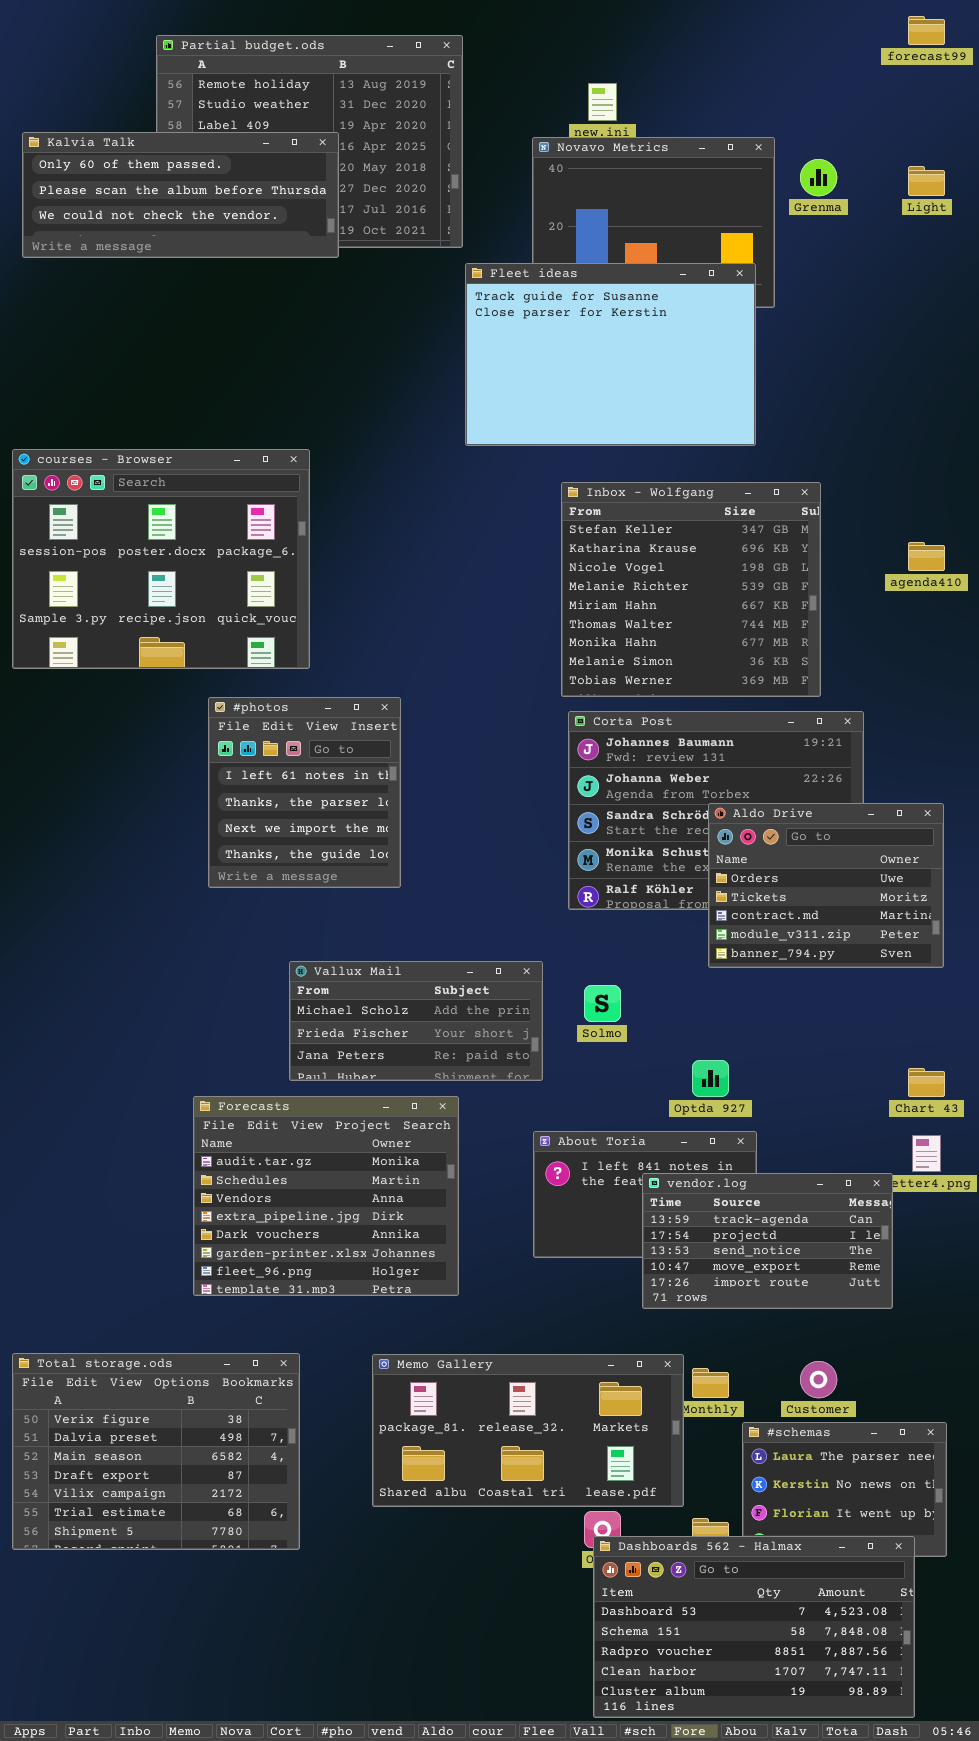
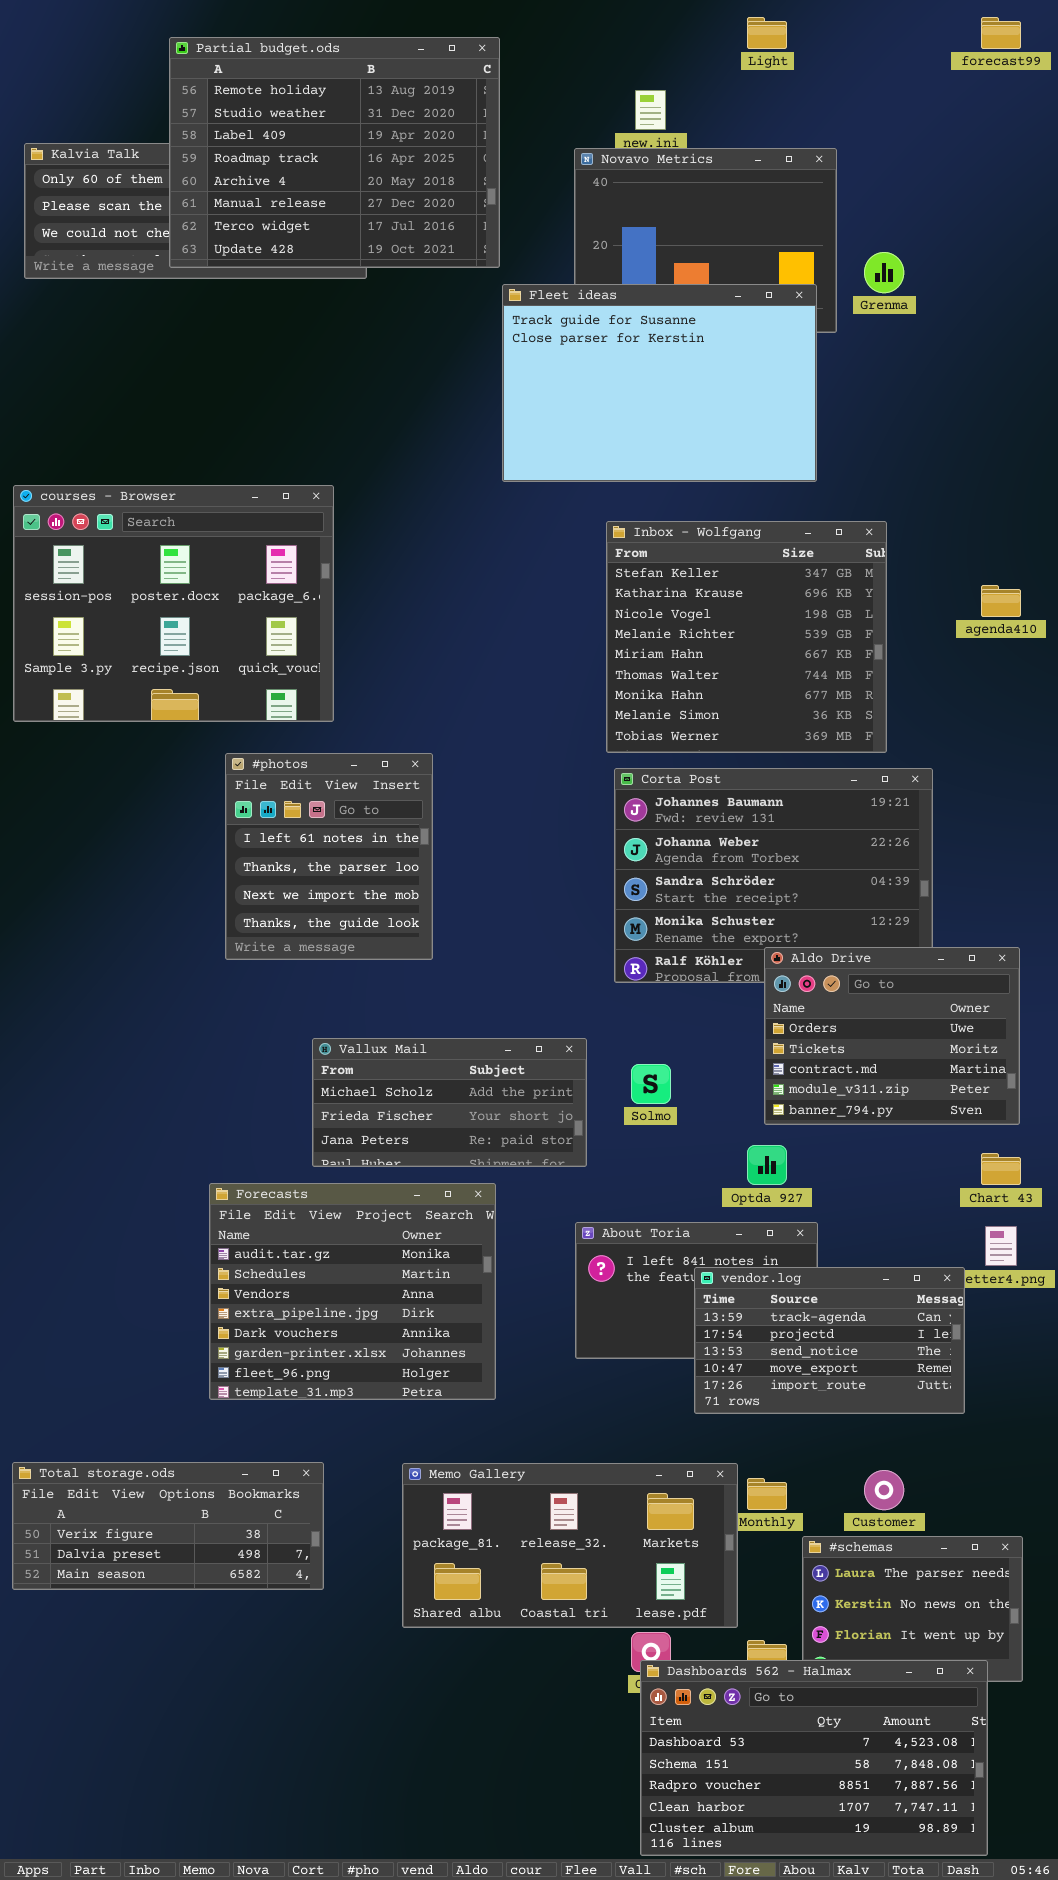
Partial budget.ods: [156,35,463,248] -> [169,37,500,268], raised
Grenma: [800,159,837,196] -> [864,252,904,293], moved
Light: [908,166,945,196] -> [747,17,787,49], moved
Aldo Drive: [708,803,944,968] -> [764,947,1020,1125], moved
Total storage.ods: [12,1353,300,1550] -> [12,1462,324,1590], resized

